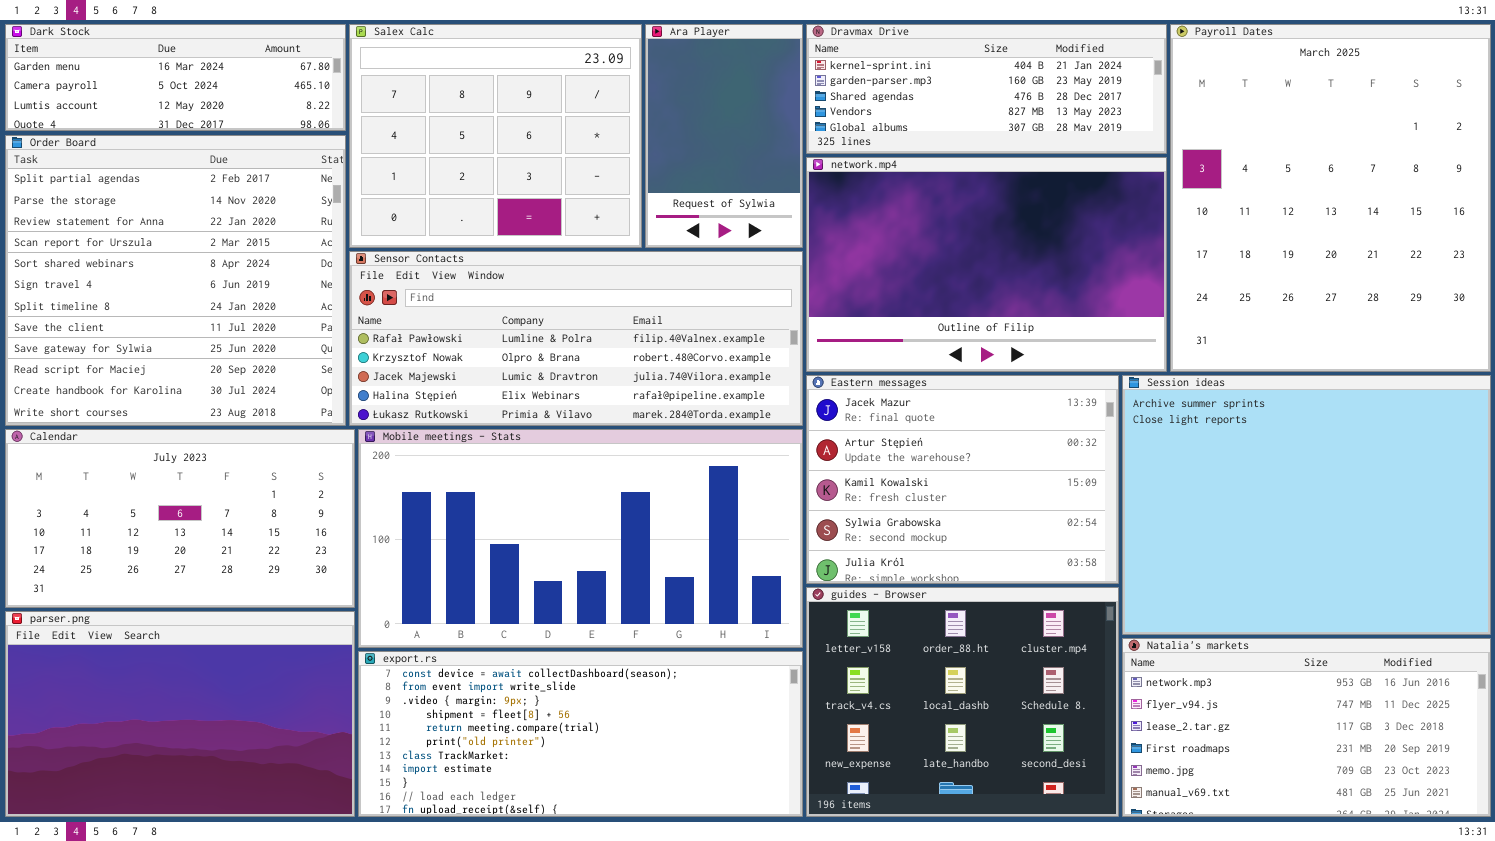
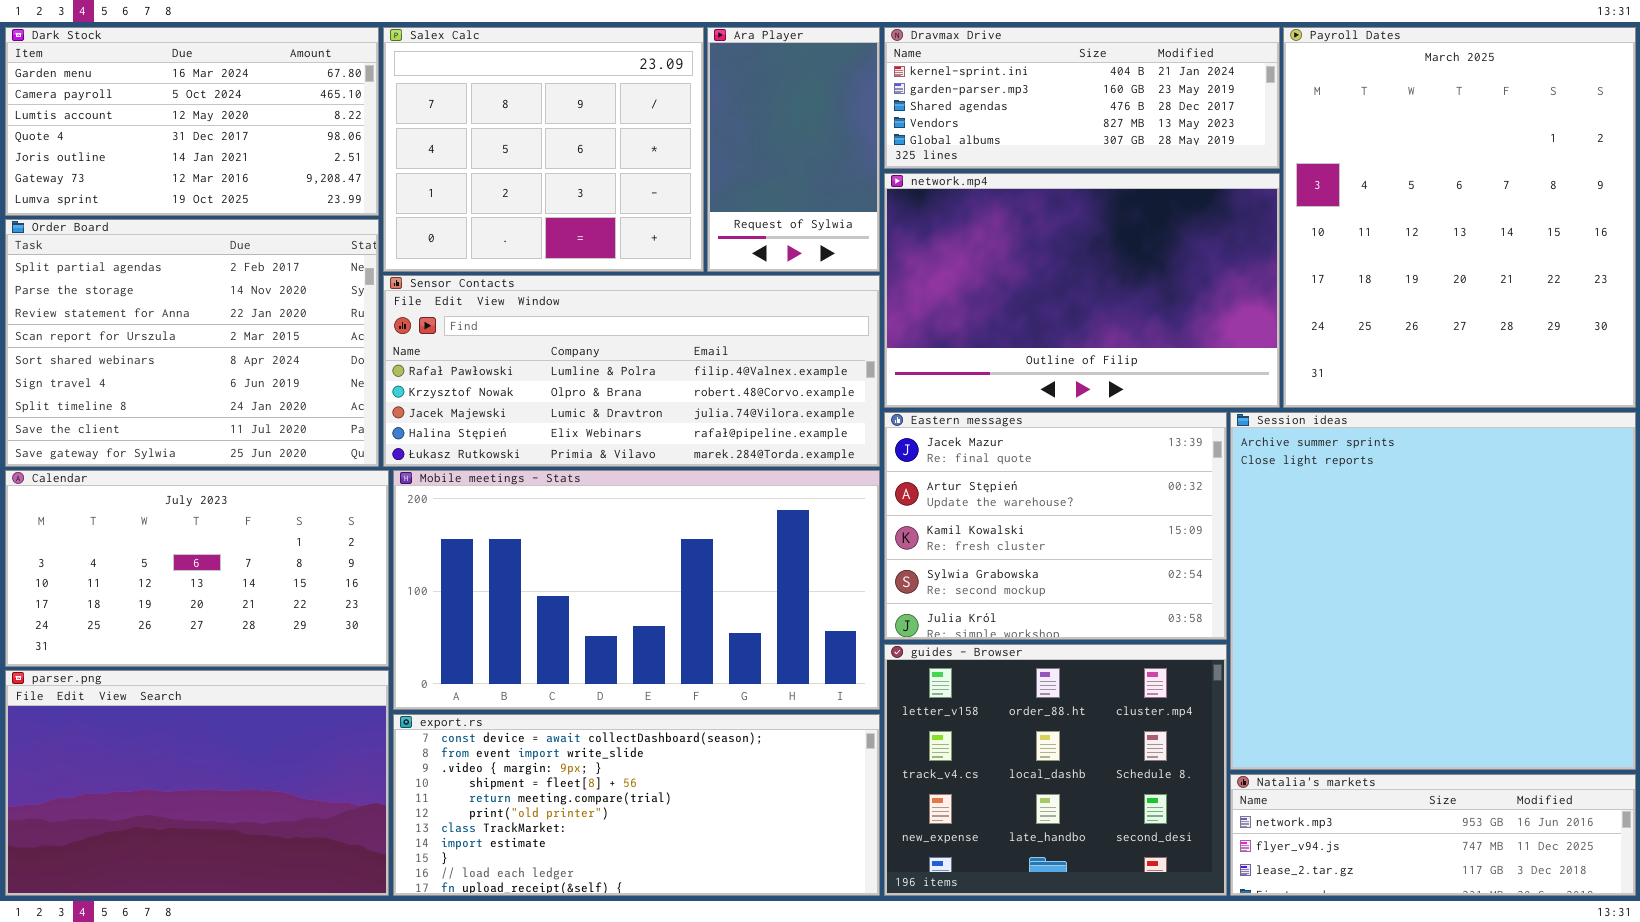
Dark Stock: [5,24,346,131] -> [5,27,379,216], resized
Order Board: [5,135,346,426] -> [5,219,379,467], resized
Session ideas: [1122,375,1491,635] -> [1230,412,1636,770], resized
Natalia's markets: [1122,638,1491,817] -> [1230,774,1636,896], resized

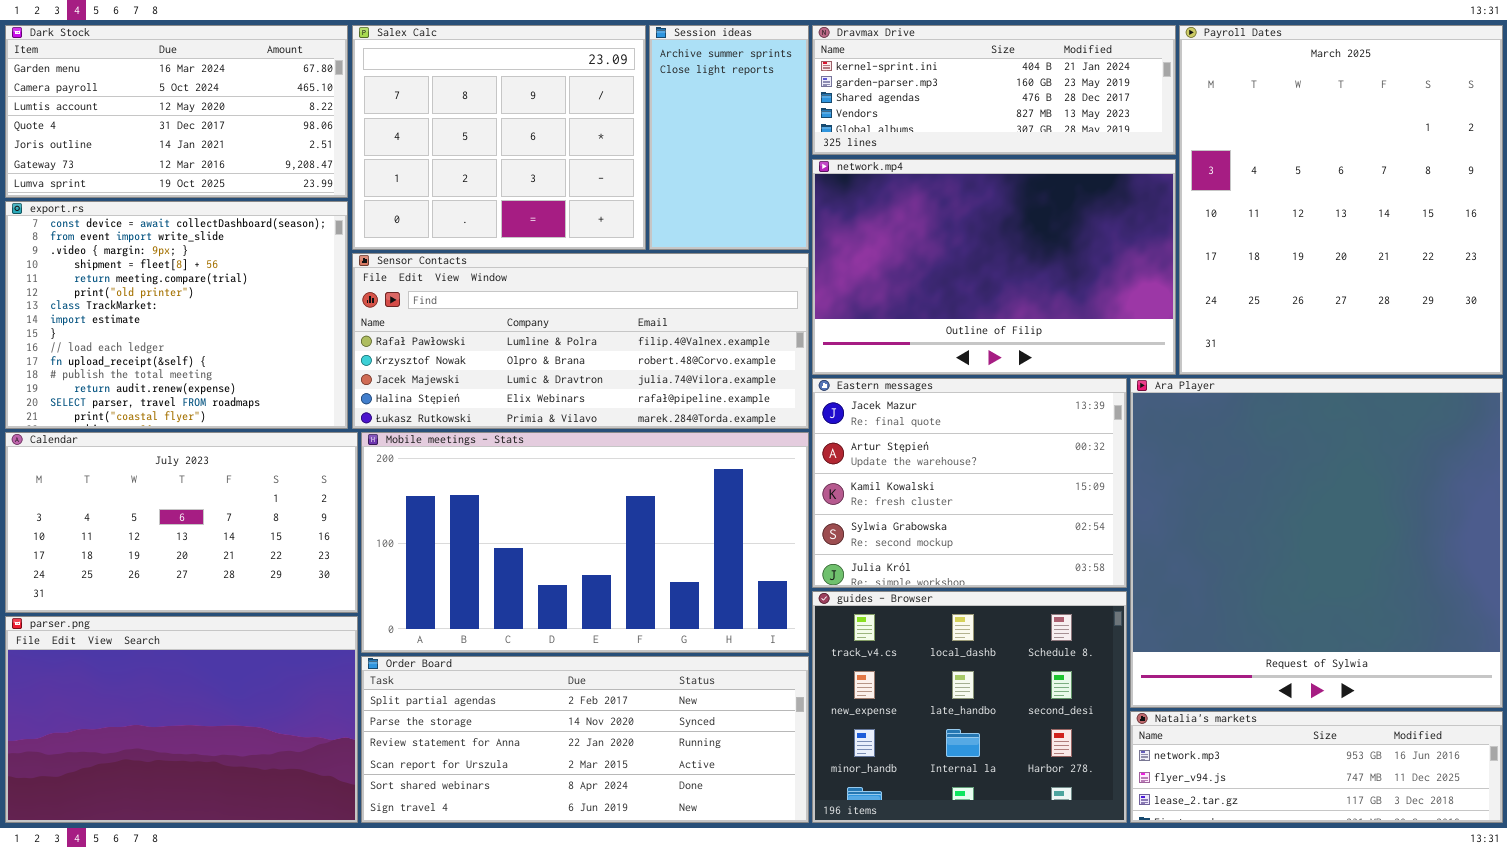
Ara Player: [707,27,880,272] -> [1130,378,1503,708], moved, resized
Order Board: [5,219,379,467] -> [361,656,809,823], moved, resized
Session ideas: [1230,412,1636,770] -> [649,25,809,250], moved, resized
guides - Browser: [884,644,1227,896] -> [812,591,1127,823], scrolled down 1 row
export.rs: [393,714,880,896] -> [5,201,348,429], moved, resized

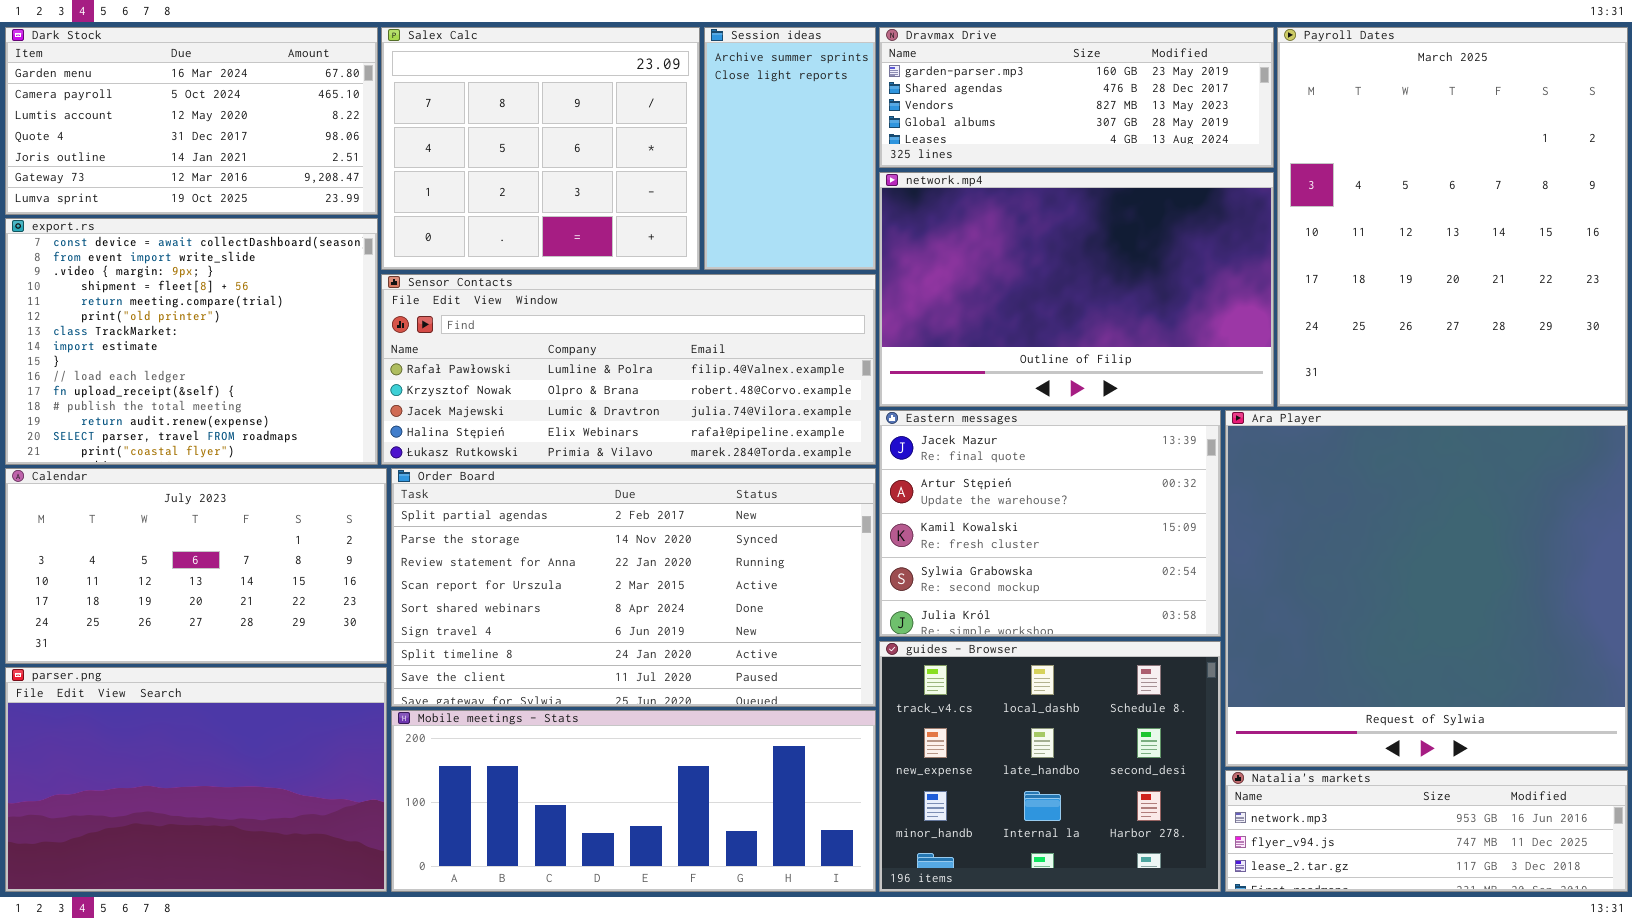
Dravmax Drive: [812,25,1176,155] -> [879,27,1274,168], scrolled down 1 row
Mobile meetings - Stats: [361,432,809,653] -> [391,710,876,892], moved, resized
Order Board: [361,656,809,823] -> [391,468,876,707], moved, resized

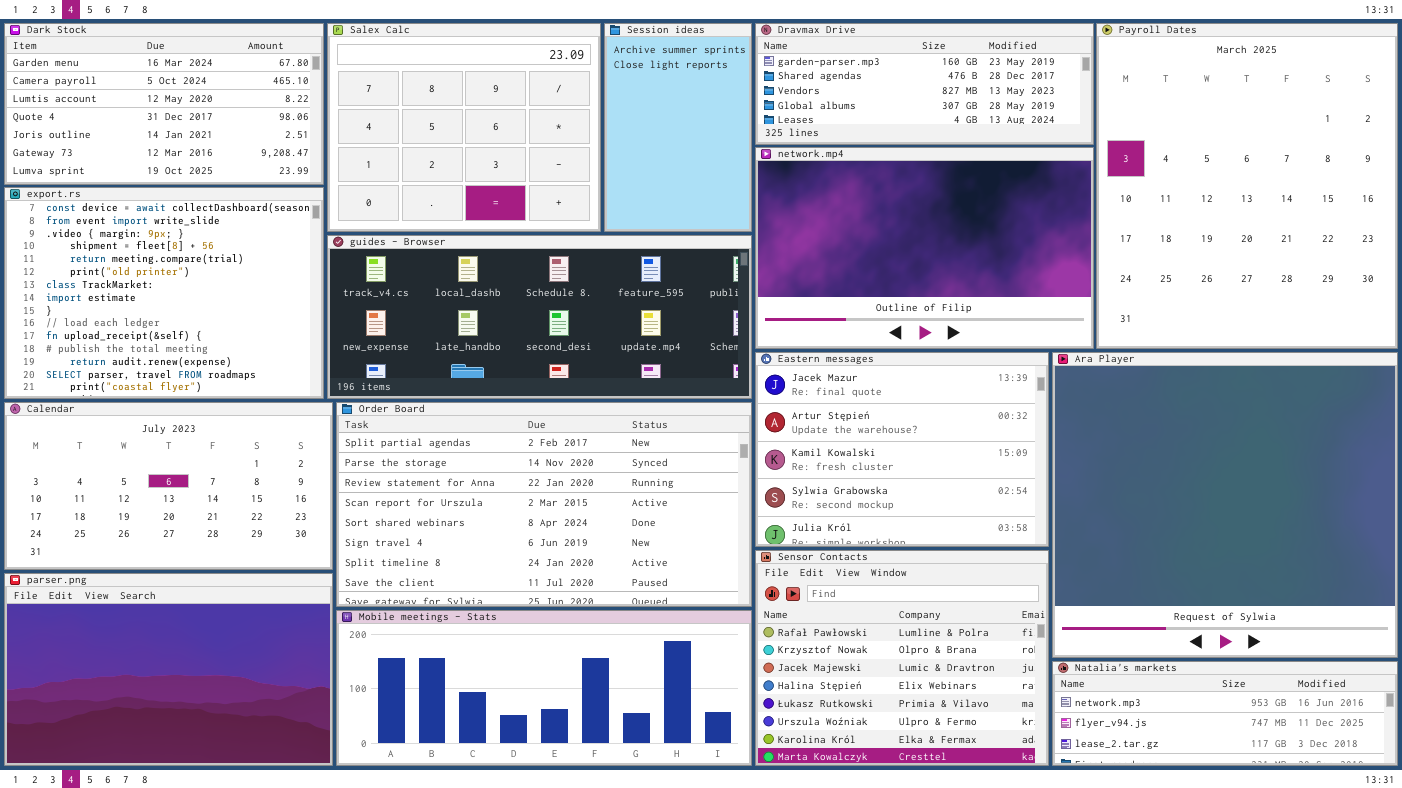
Sensor Contacts: [381,274,876,465] -> [755,550,1049,766], moved, resized
guides - Browser: [879,641,1221,892] -> [327,235,752,399], moved, resized

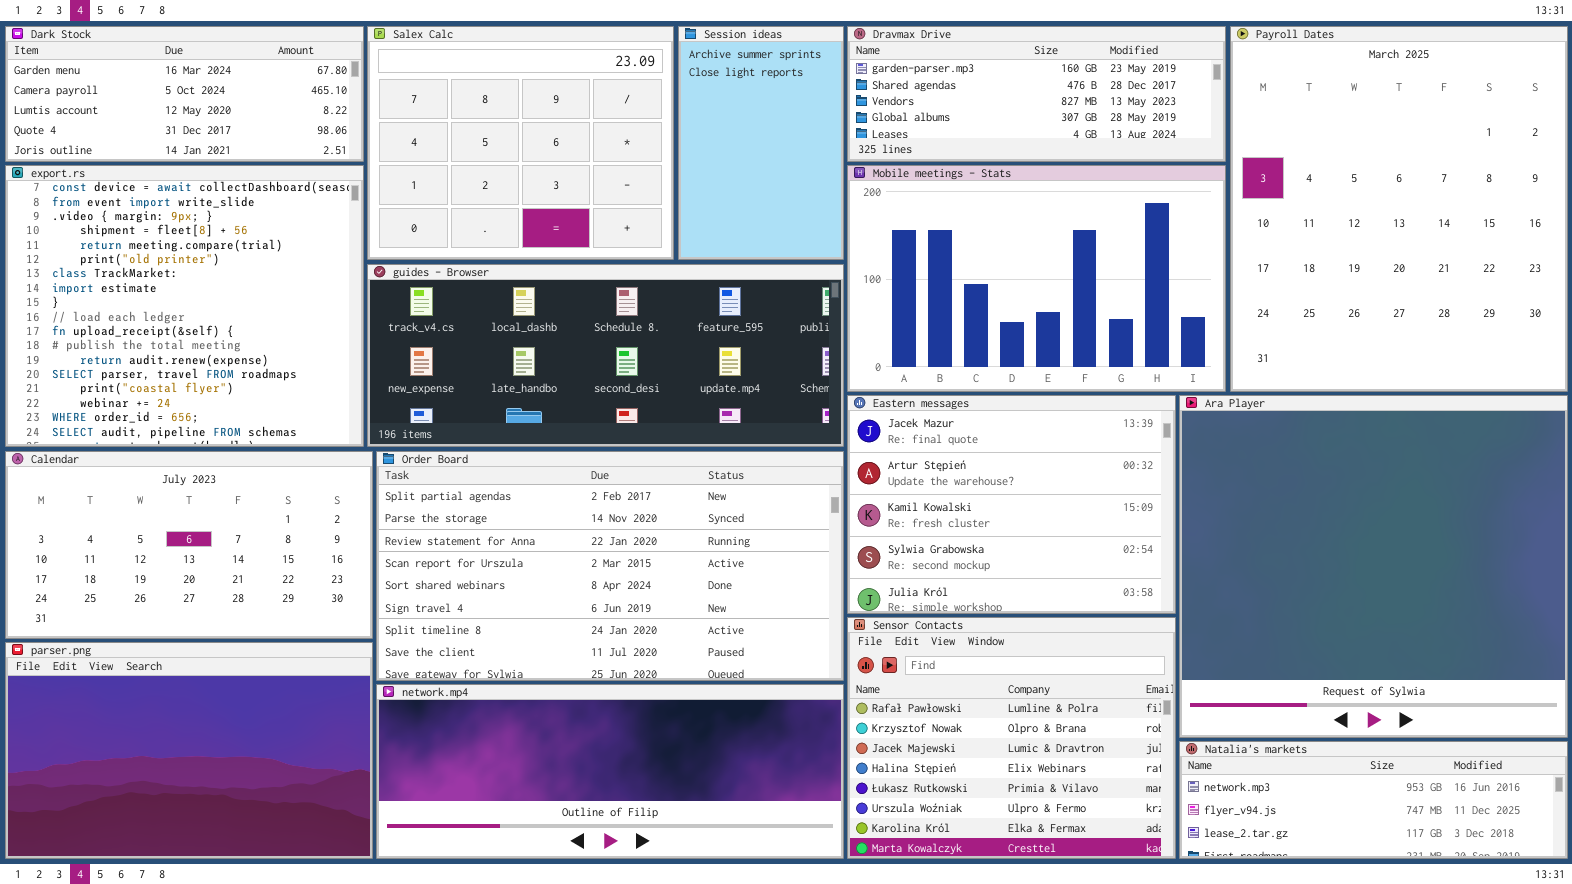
Dark Stock: [4,23,324,185] -> [5,26,364,162], resized
network.mp4: [755,147,1094,349] -> [376,684,844,859], moved, resized
export.rs: [4,187,324,399] -> [5,165,364,447], resized
Mobile meetings - Stats: [336,610,752,766] -> [847,165,1226,392], moved, resized

